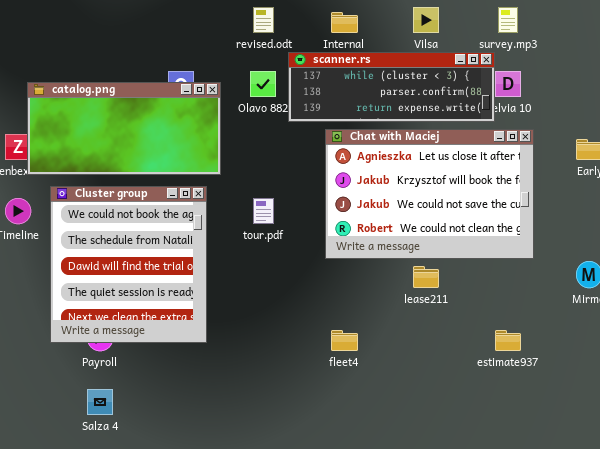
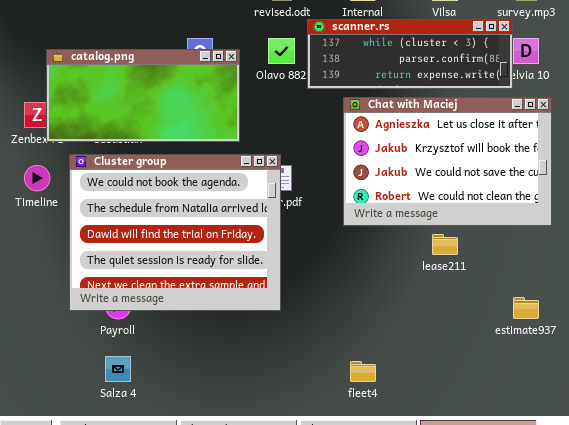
Cluster group: [50,186,207,343] -> [69,154,281,311], resized
fleet4: [331,330,358,351] -> [350,361,376,382], moved

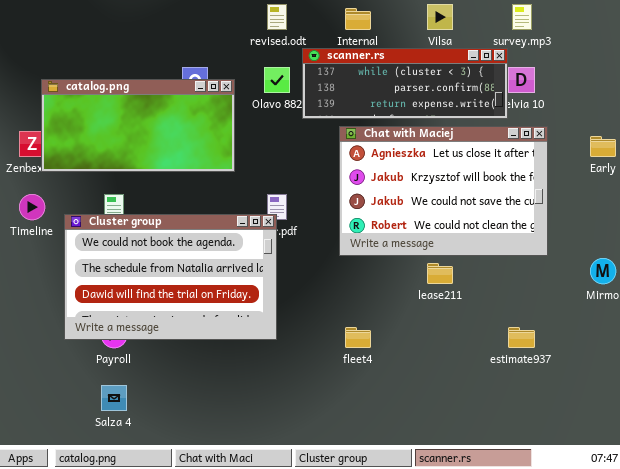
Cluster group: [69,154,281,311] -> [64,214,277,340], resized
fleet4: [350,361,376,382] -> [345,327,371,348], moved

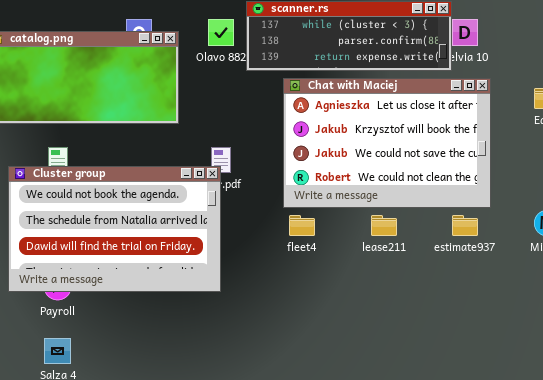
fleet4: [345,327,371,348] -> [289,215,315,236], moved
estimate937: [508,327,535,348] -> [452,215,478,236], moved

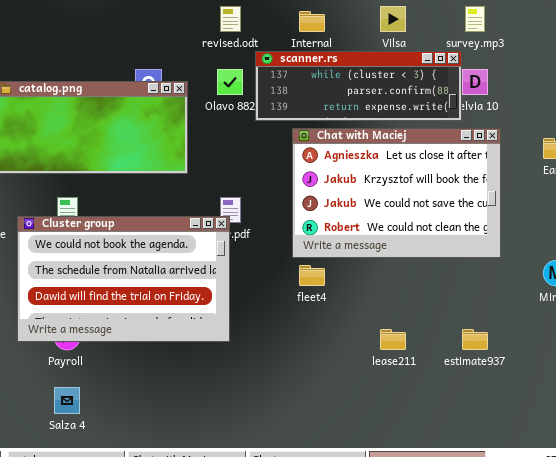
lease211: [371,215,397,236] -> [380,329,406,350], moved
estimate937: [452,215,478,236] -> [462,329,488,350], moved

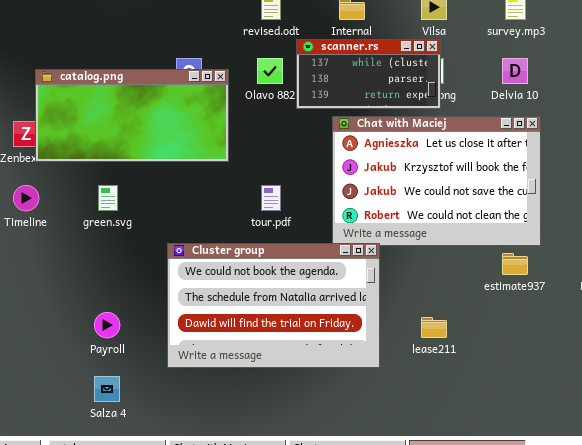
scanner.rs: [255,51,462,121] -> [296,39,441,109], resized
Cluster group: [17,216,230,342] -> [167,243,380,368], moved
estimate937: [462,329,488,350] -> [502,253,528,275], moved

